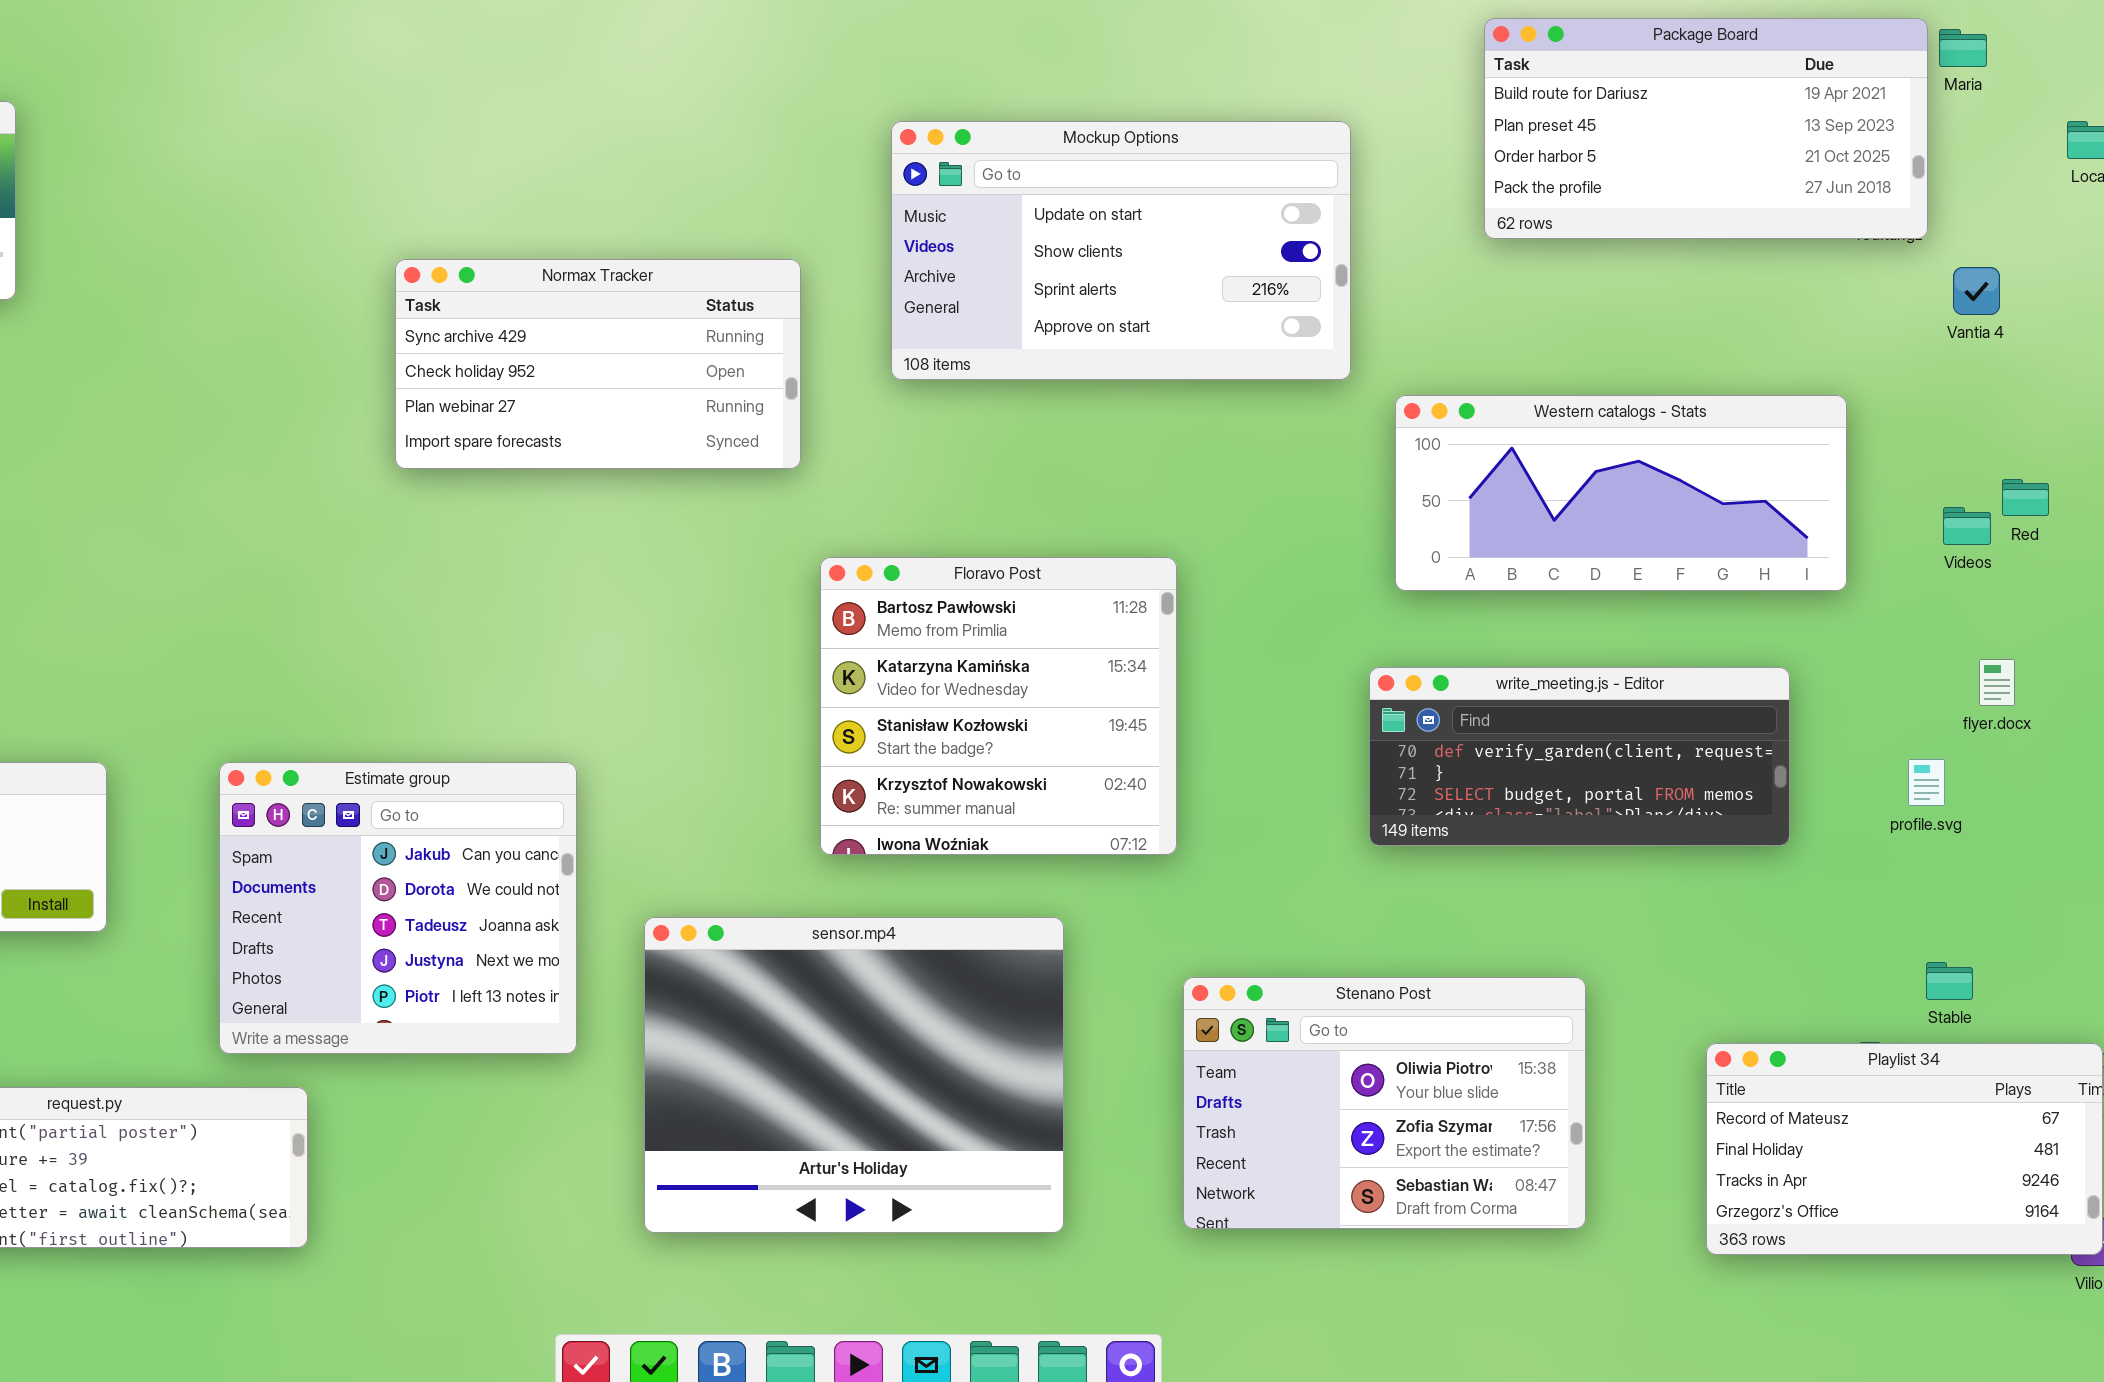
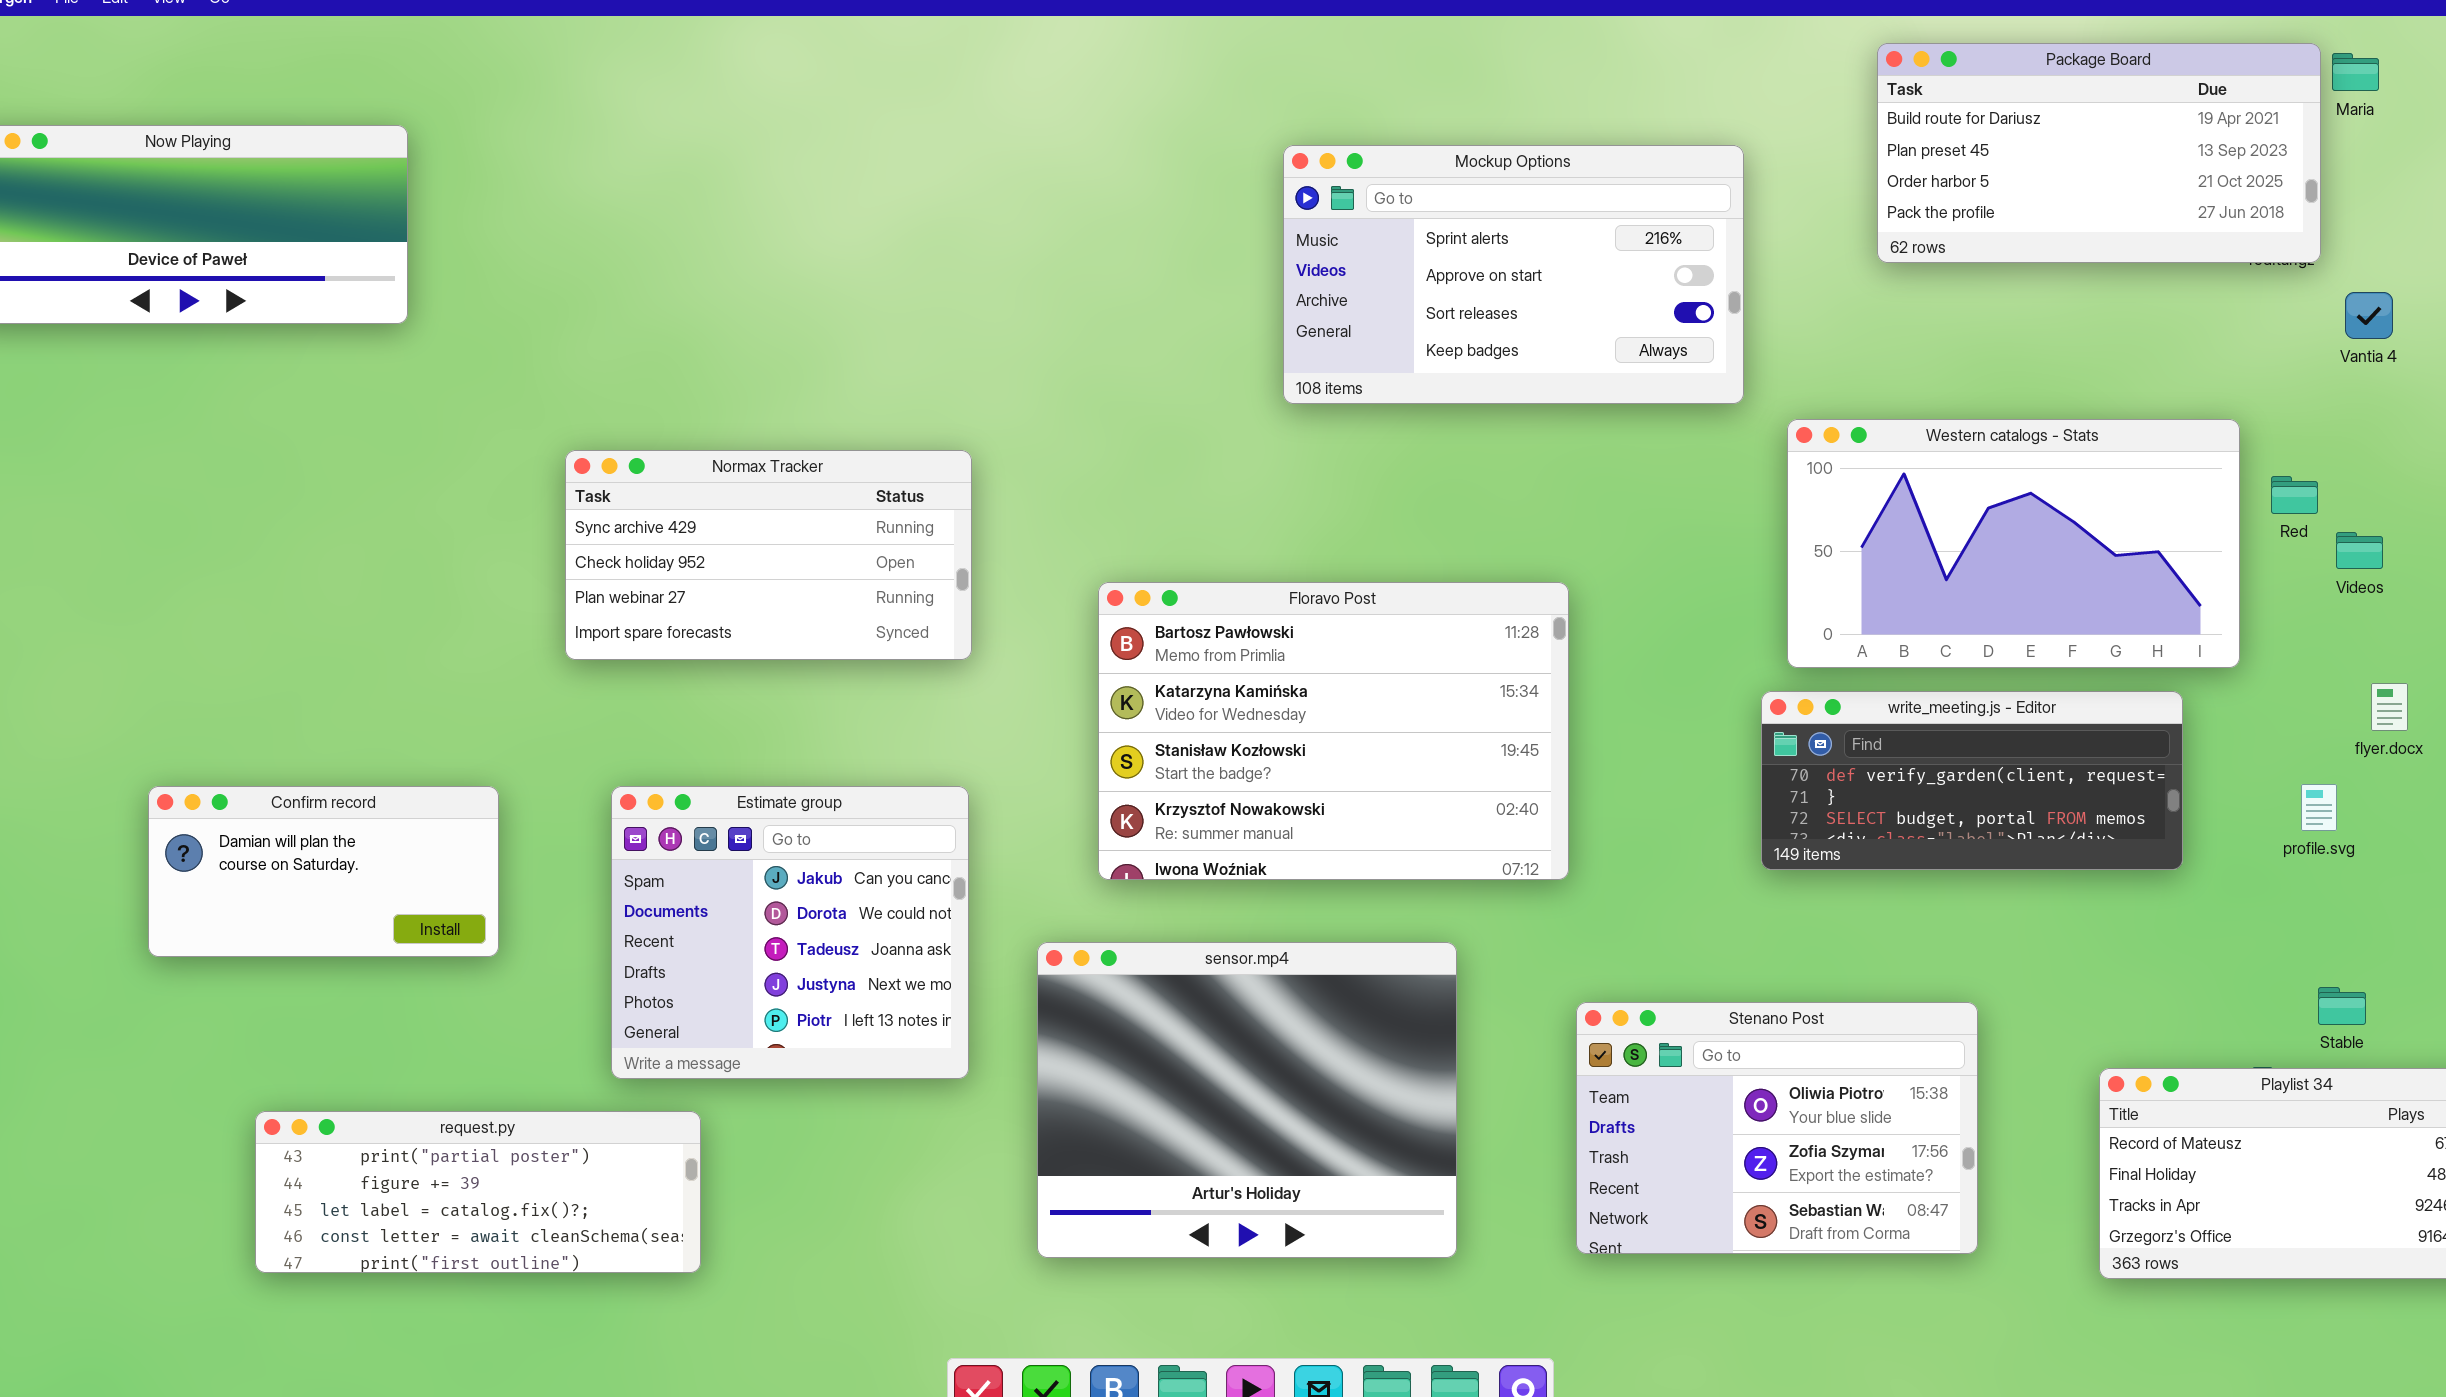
Mockup Options: [891,121,1351,380] -> [1283,145,1744,404], scrolled down 2 rows
Normax Tracker: [395,259,801,469] -> [565,450,972,660], moved
Western catalogs - Stats: [1395,395,1847,591] -> [1787,419,2240,668], resized
Red: [2002,479,2049,516] -> [2271,476,2318,514], moved
Floravo Post: [820,557,1177,855] -> [1098,582,1569,880], resized

